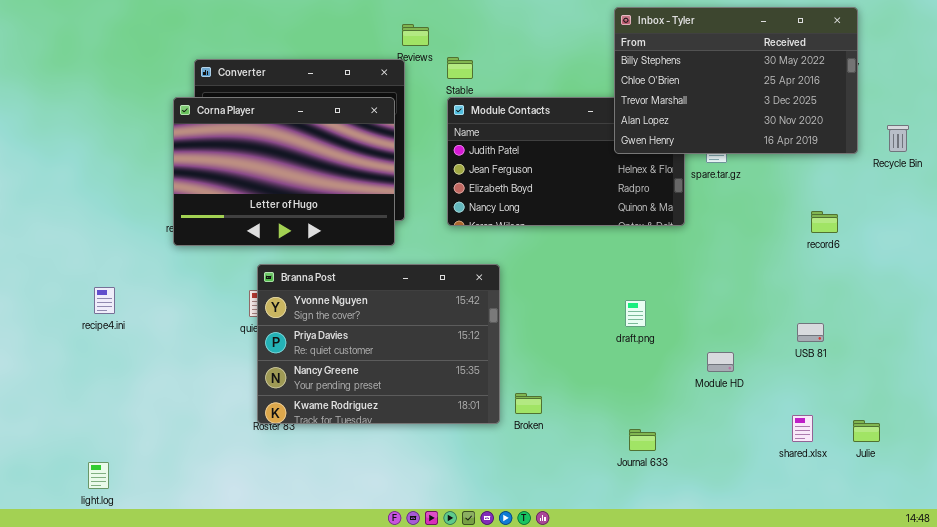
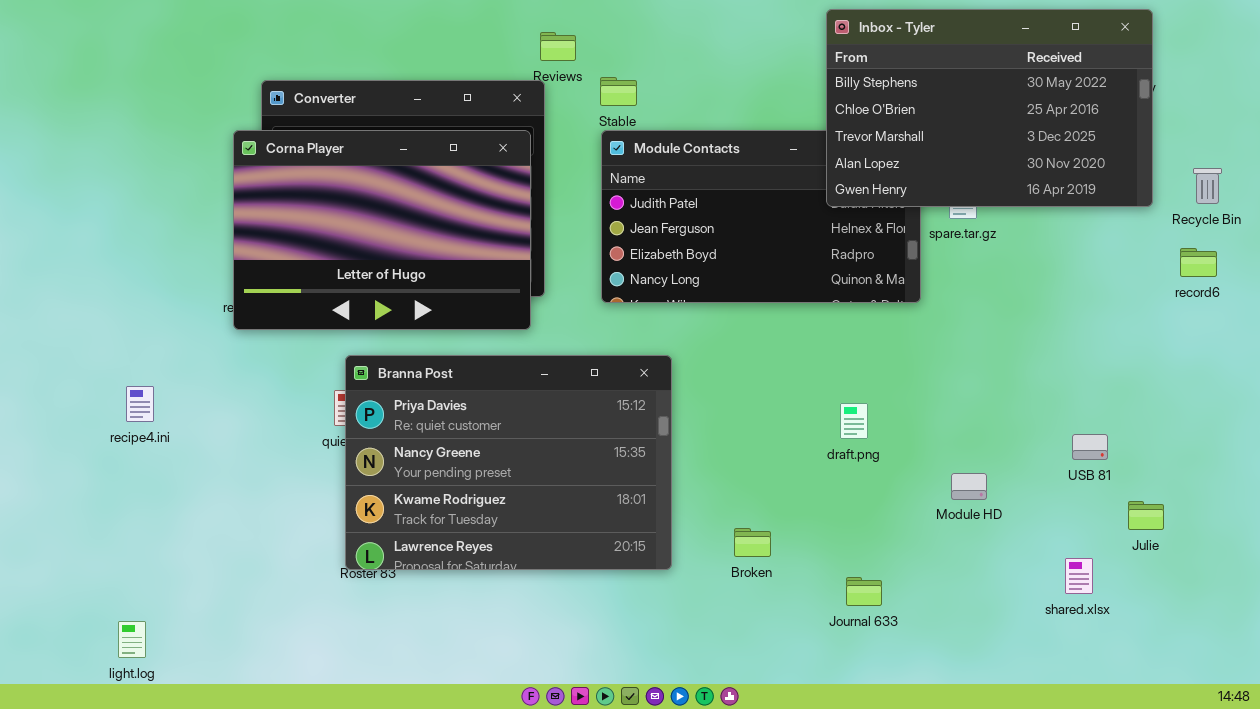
record6: [811,211,838,233] -> [1180,248,1217,277], moved
Branna Post: [257,264,500,424] -> [345,355,672,570], scrolled down 1 row
Broken: [515,393,542,414] -> [734,528,771,557], moved
Julie: [853,420,880,442] -> [1128,501,1164,530], moved

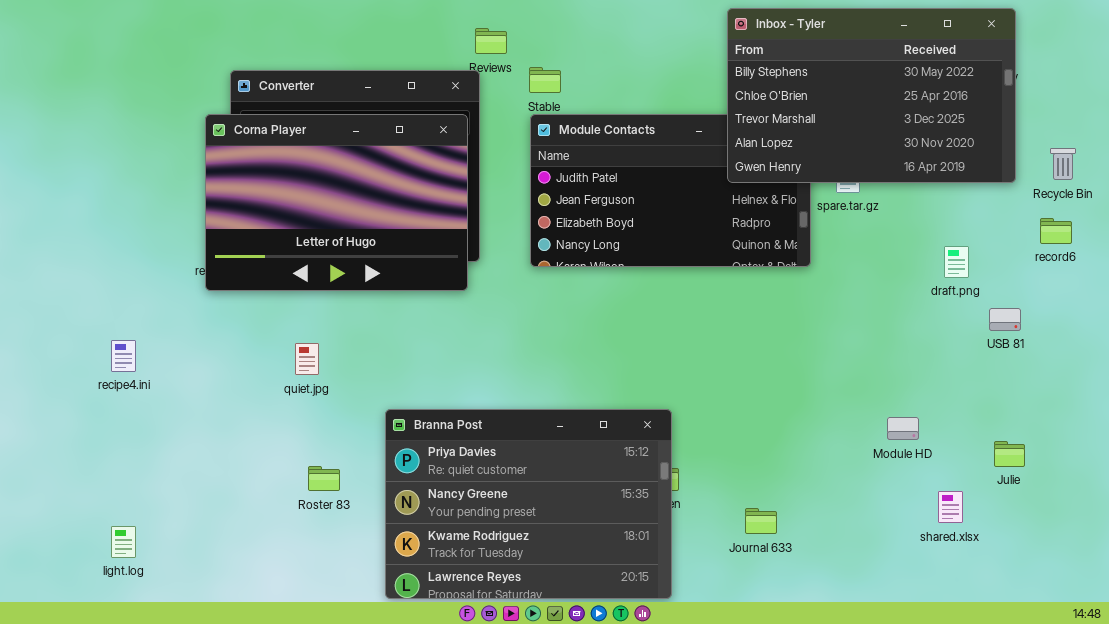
Branna Post: [345,355,672,570] -> [385,409,672,599], moved
draft.png: [840,403,868,439] -> [944,246,969,278], moved
USB 81: [1072,434,1108,460] -> [989,308,1021,331], moved
Module HD: [951,473,987,500] -> [887,417,919,440], moved
light.log: [118,621,146,658] -> [111,526,136,558], moved

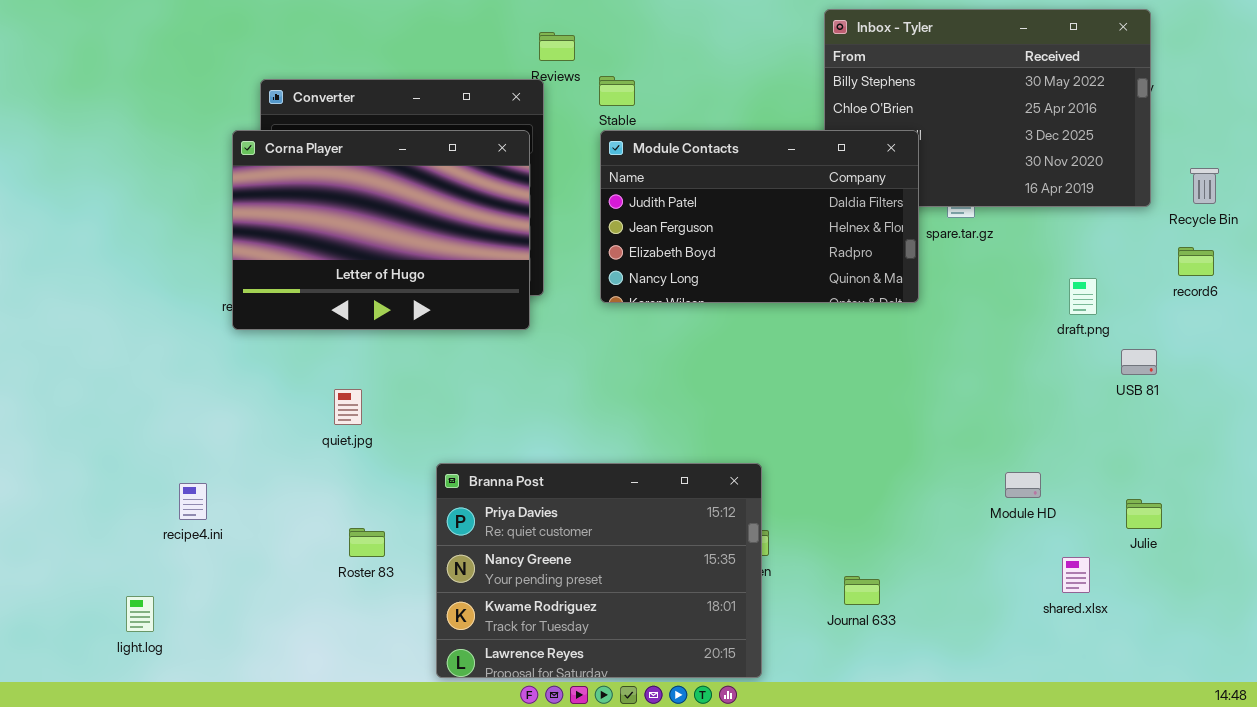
Module Contacts: [530,114,811,267] -> [600,130,919,303], raised
recipe4.ini: [111,340,136,372] -> [179,483,207,520], moved

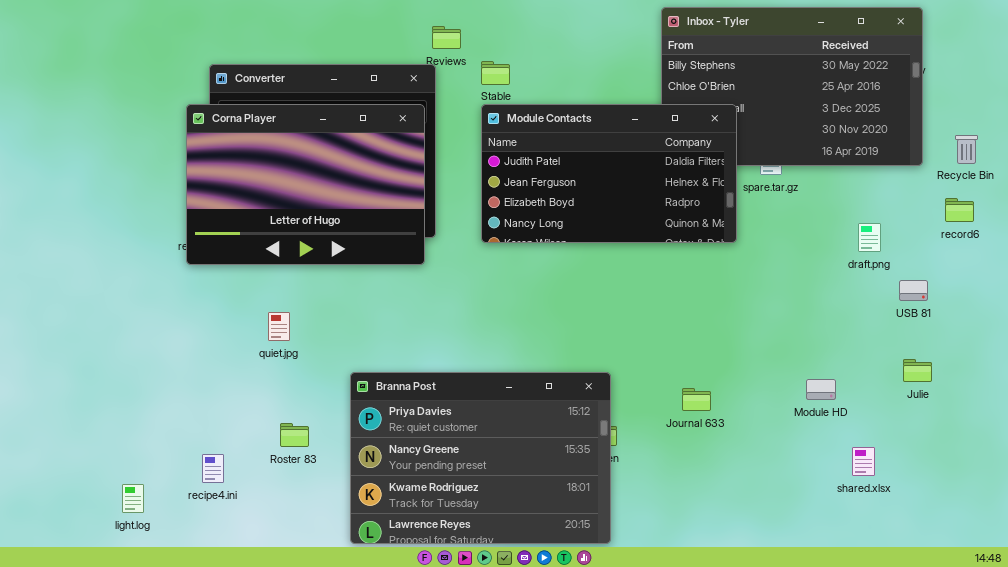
recipe4.ini: [179,483,207,520] -> [202,454,224,483], moved
Julie: [1126,499,1162,529] -> [903,359,932,382], moved
Journal 633: [844,576,880,605] -> [682,388,711,411], moved
light.log: [126,596,154,632] -> [122,484,144,513], moved

